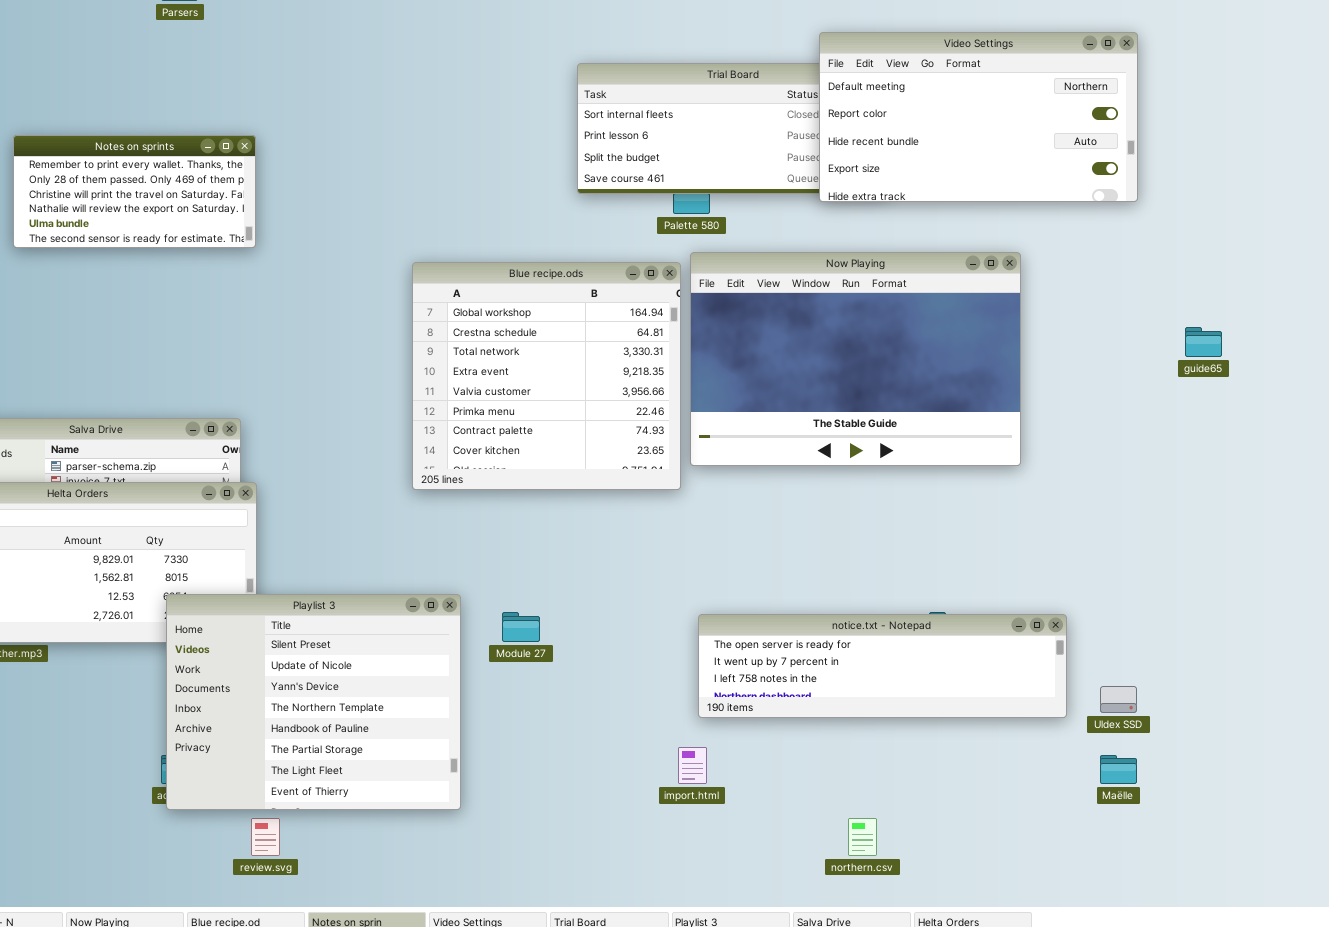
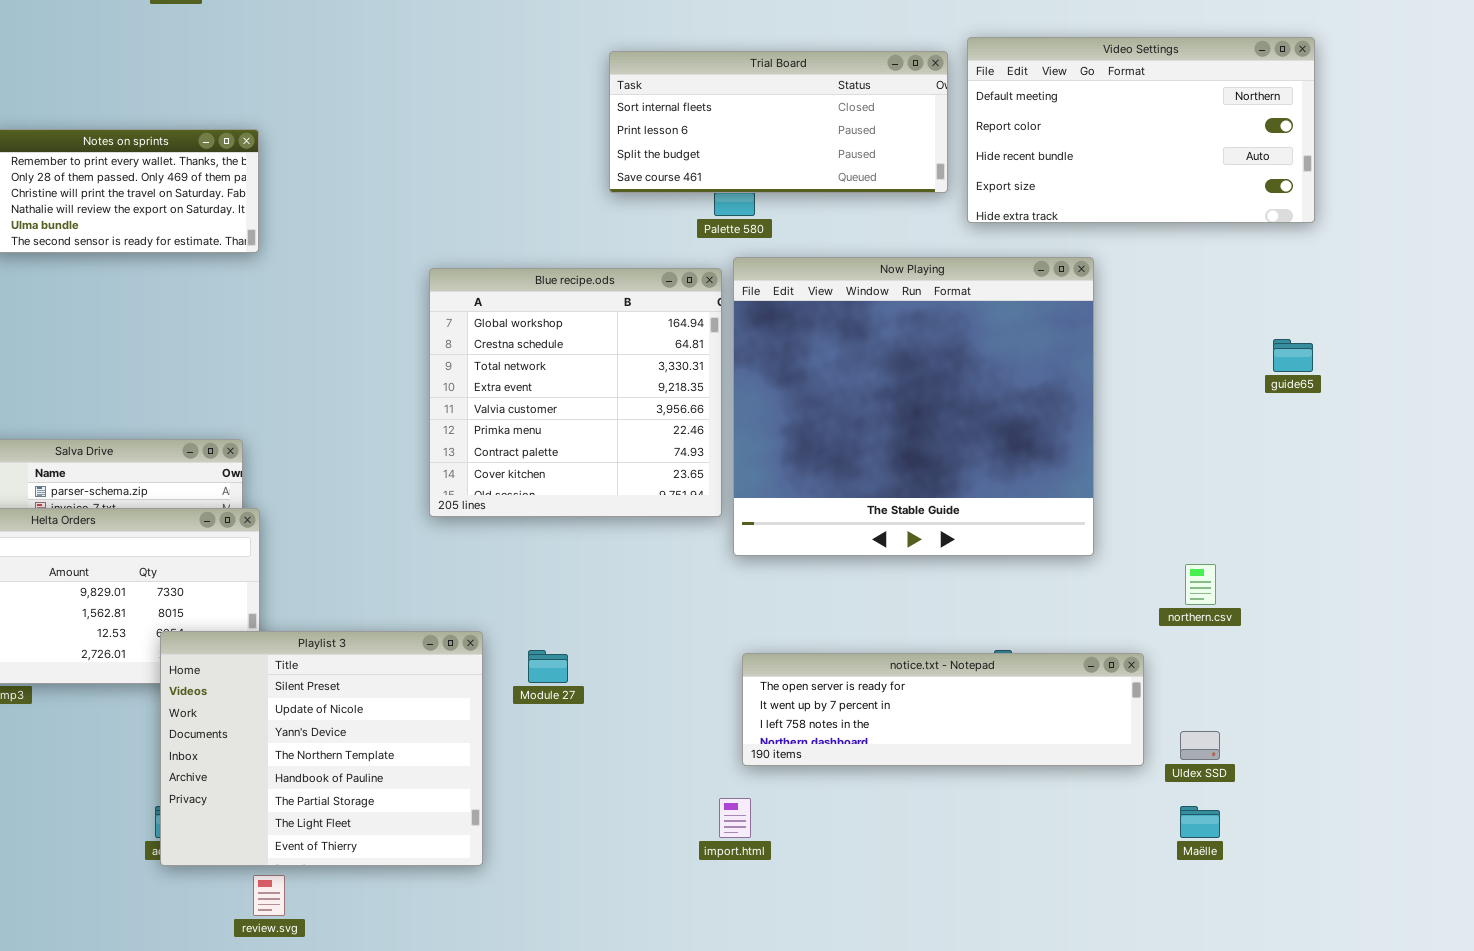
Video Settings: [819,32,1138,202] -> [967,37,1315,223], moved
Now Playing: [690,252,1021,466] -> [733,257,1094,556], resized
northern.csv: [848,818,877,856] -> [1185,564,1216,605], moved

